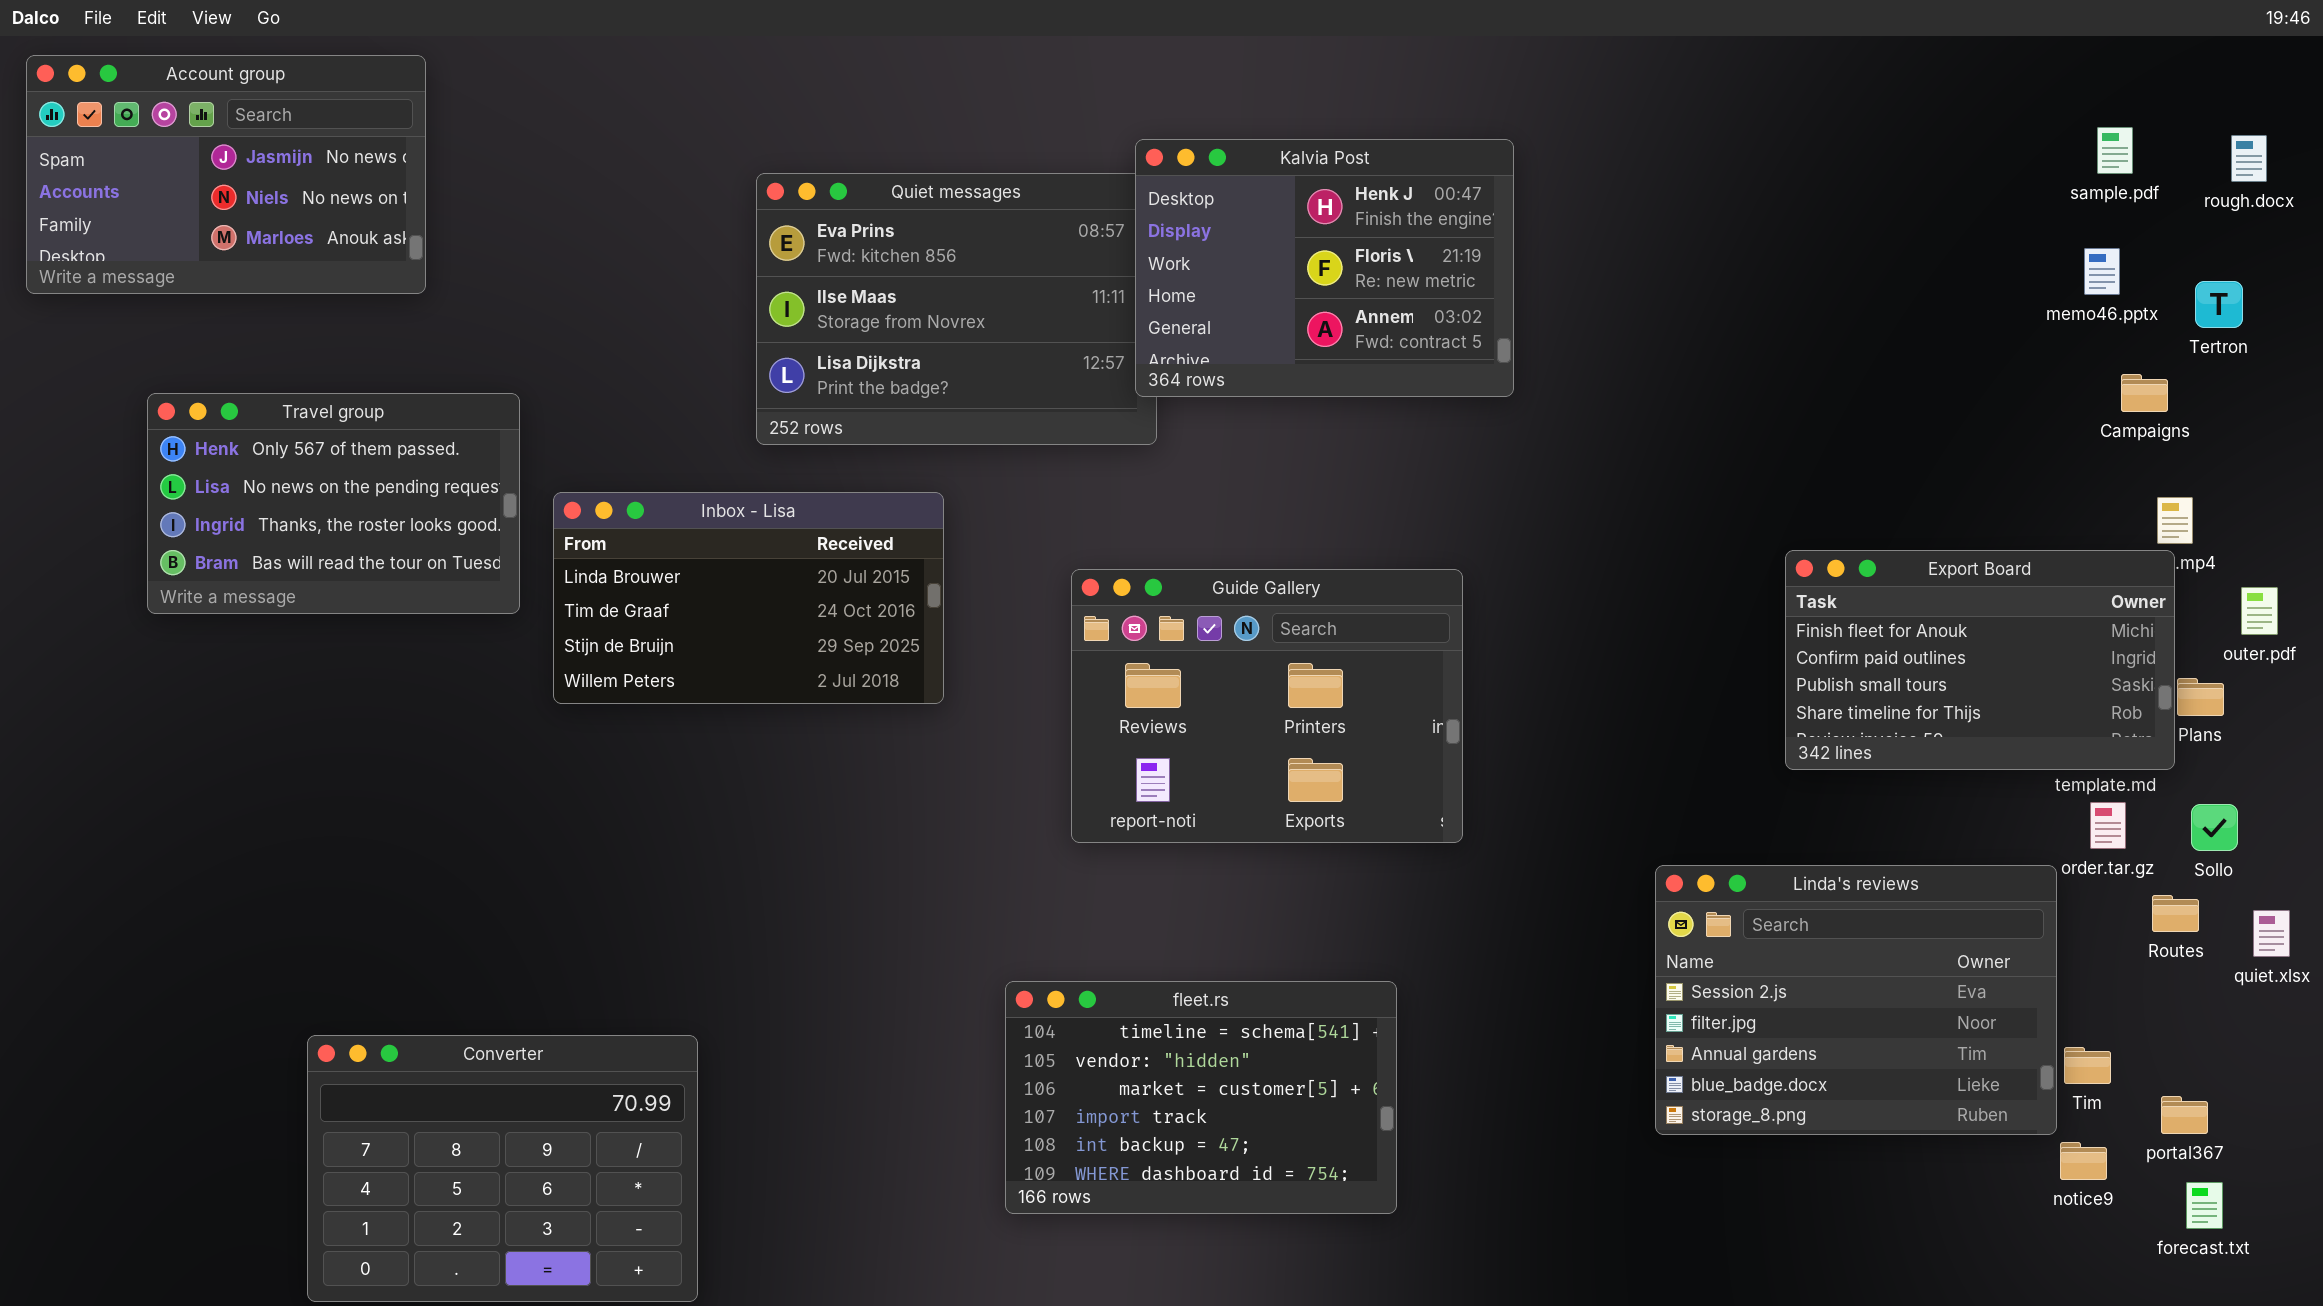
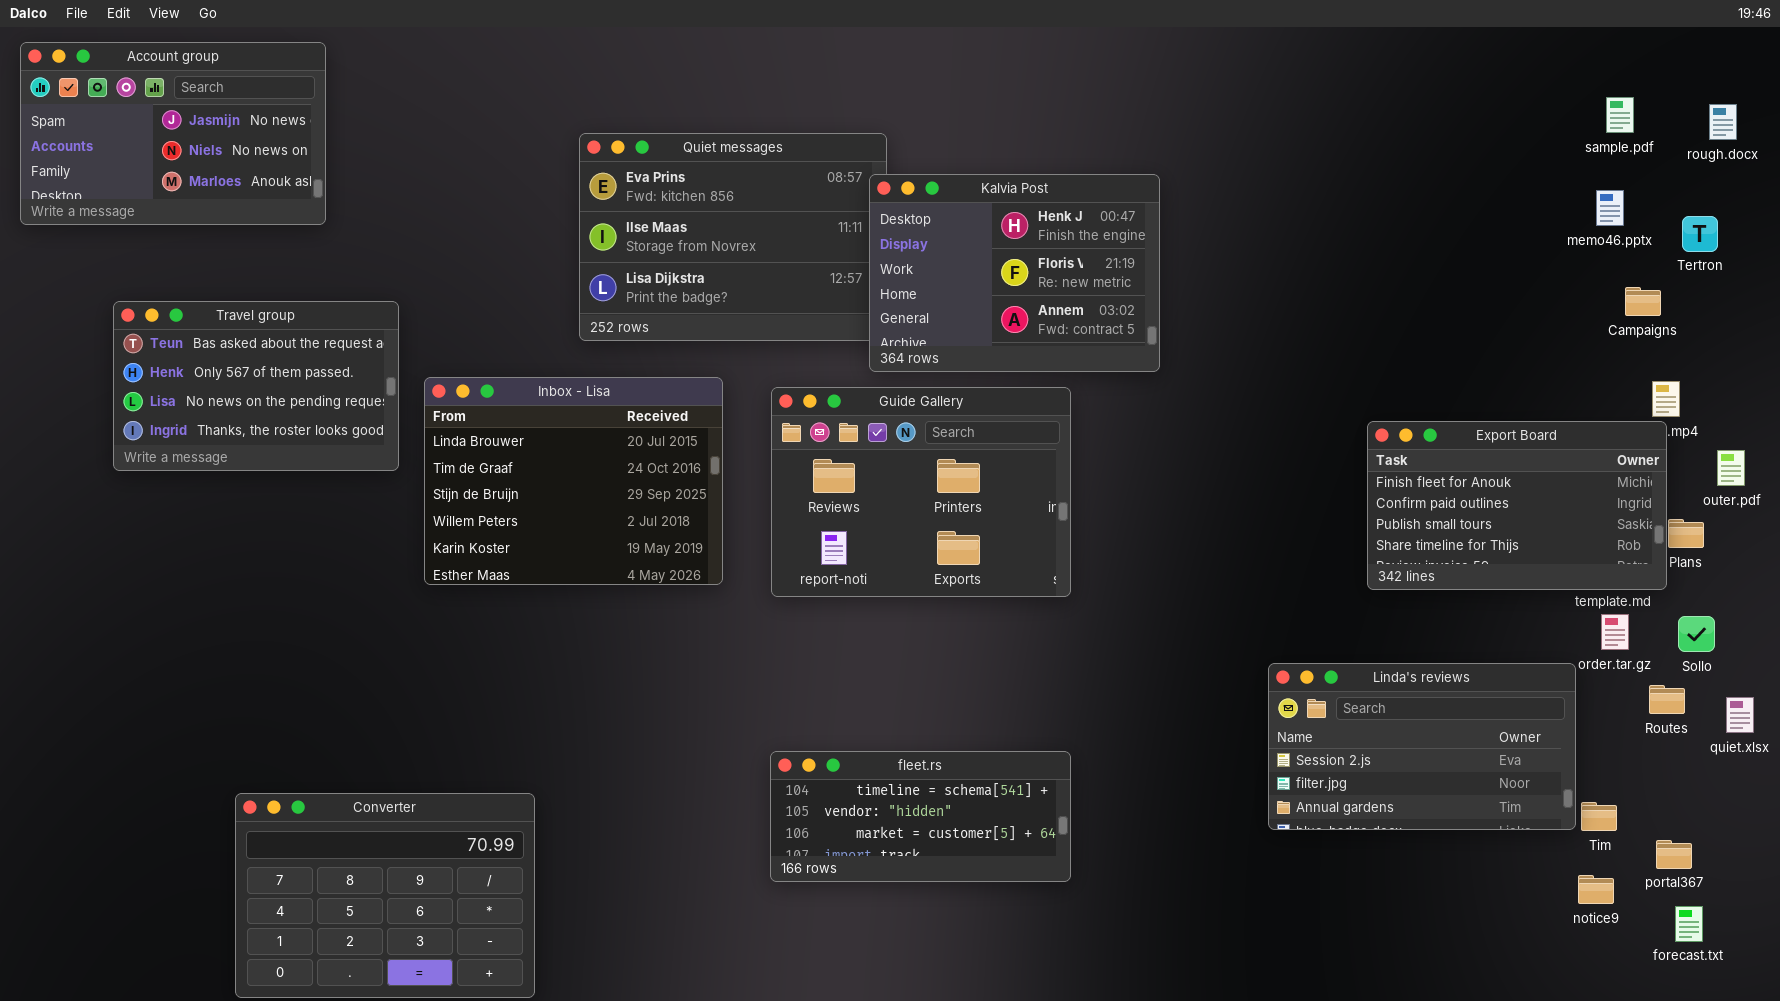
Kalvia Post: [1135,139,1514,397] -> [869,174,1160,372], moved
Travel group: [147,393,520,614] -> [113,301,399,471], scrolled up 1 row
Inbox - Lisa: [553,492,944,704] -> [424,377,723,585], resized
Guide Gallery: [1071,569,1463,843] -> [771,387,1071,597], moved
Linda's reviews: [1655,865,2057,1135] -> [1268,663,1576,830], resized
fleet.rs: [1005,981,1397,1214] -> [770,751,1071,882], resized

